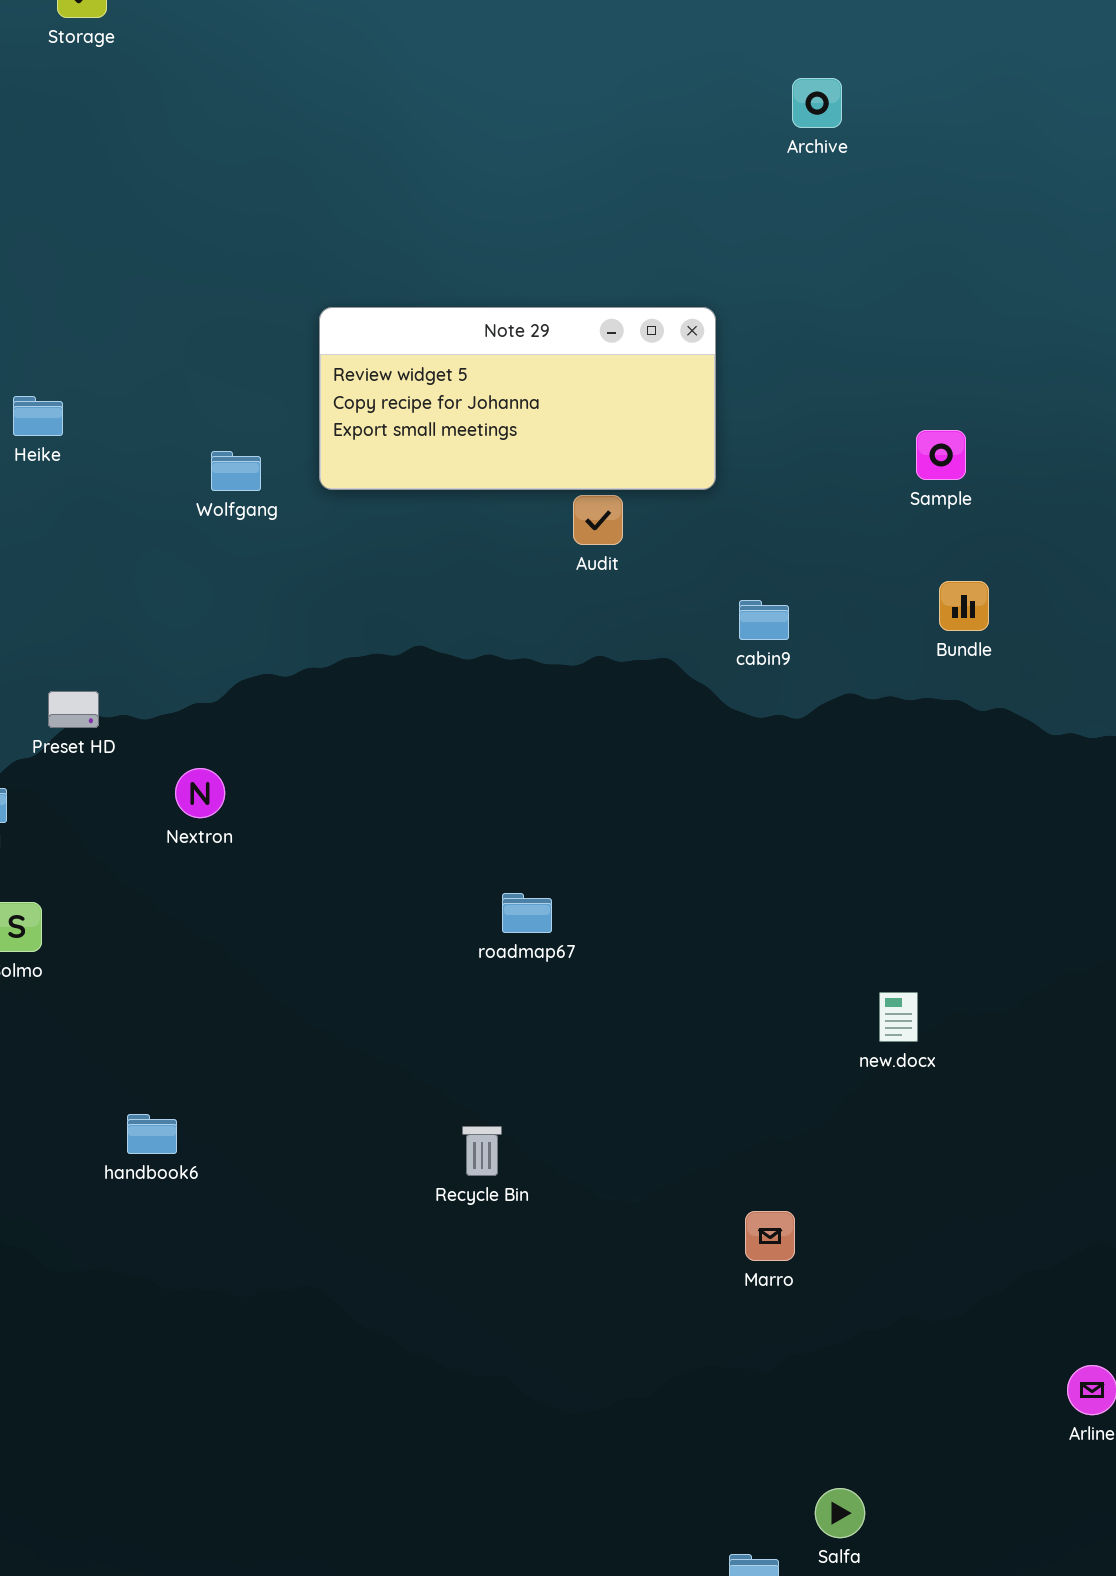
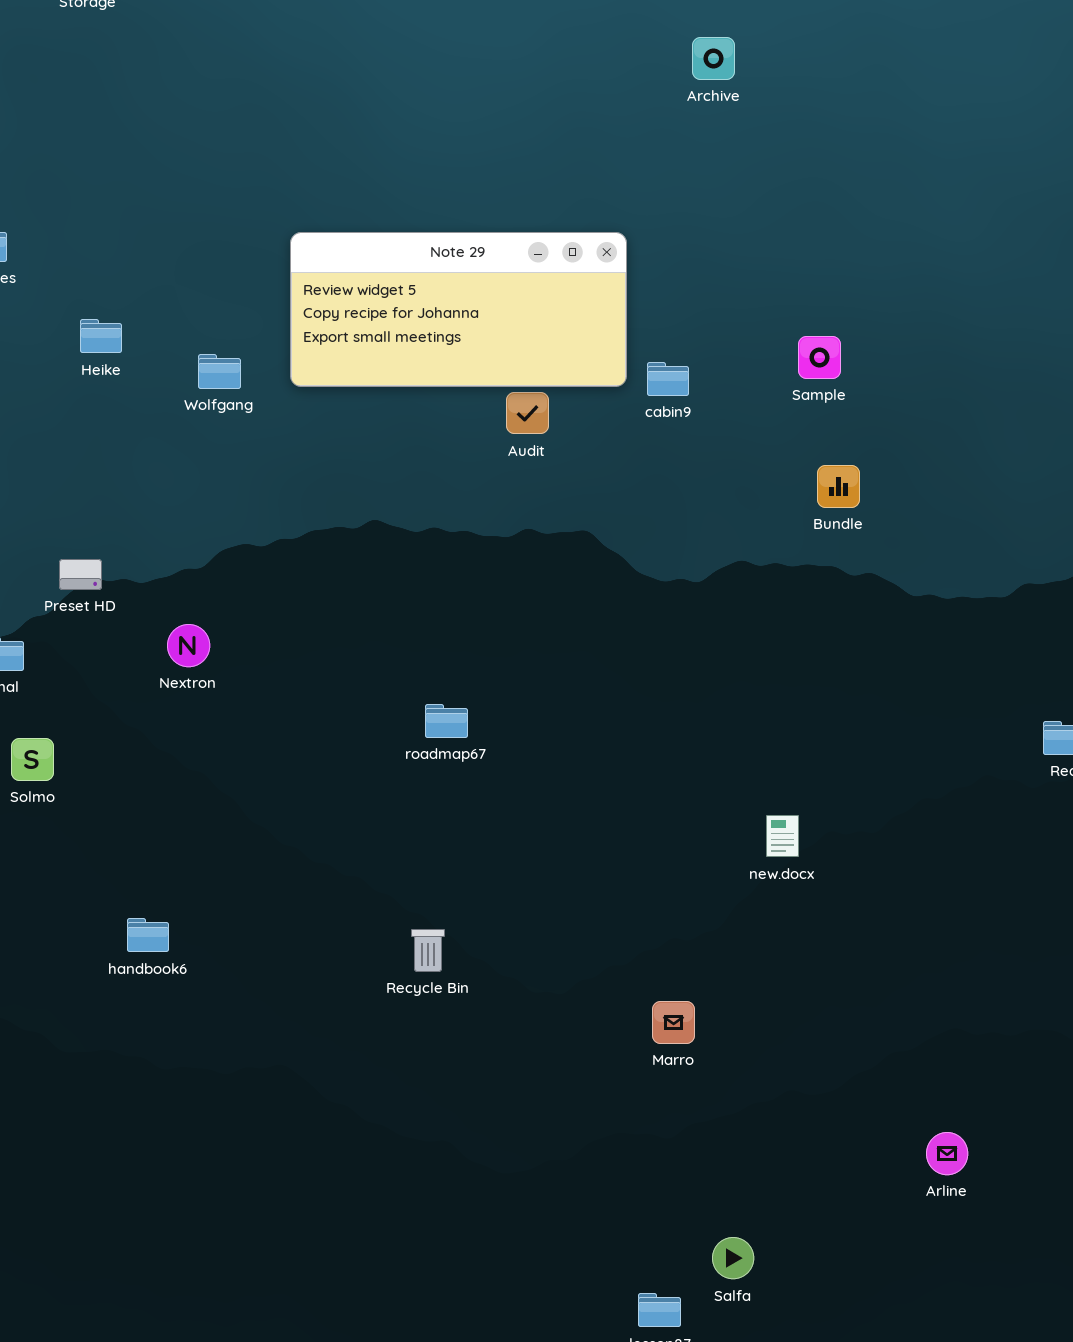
Heike: [13,396,63,436] -> [80,319,122,353], moved
cabin9: [739,600,789,640] -> [647,362,689,396], moved
roadmap67: [502,893,552,933] -> [425,704,468,738], moved

